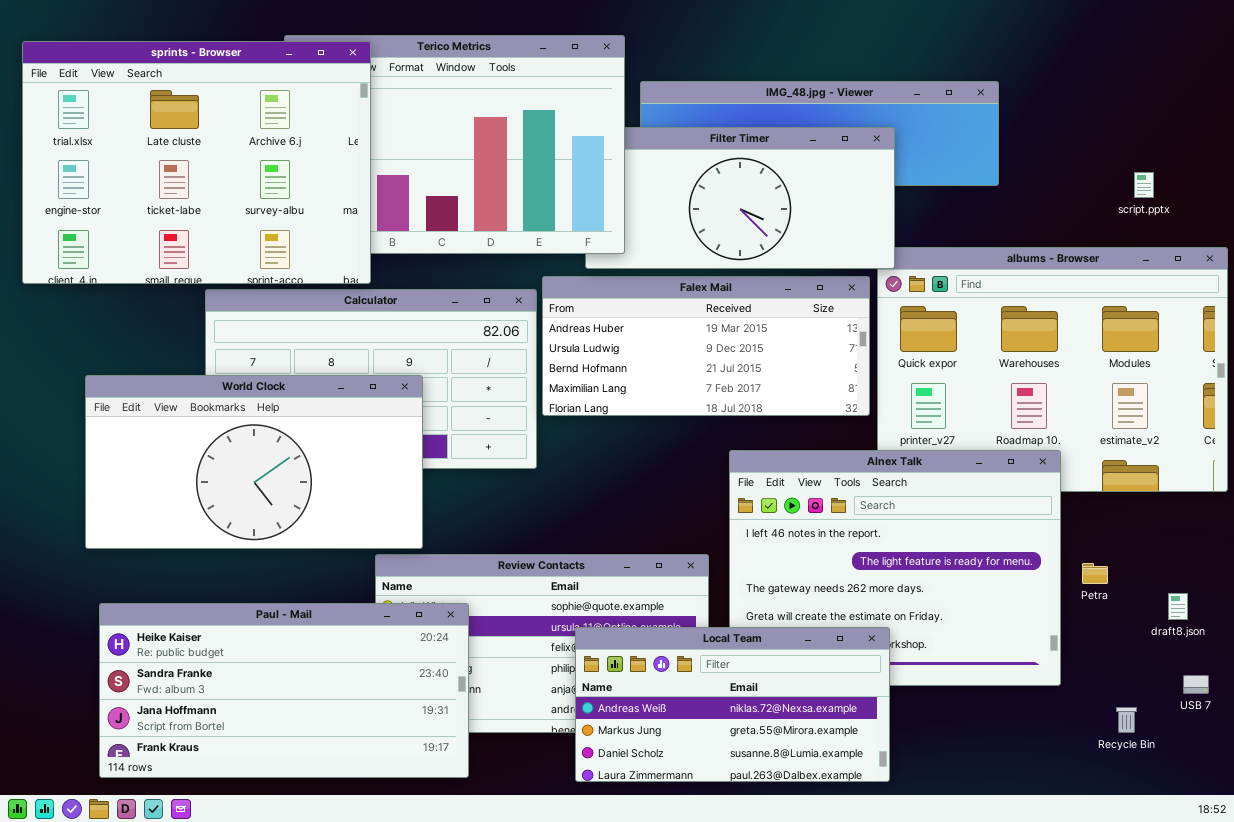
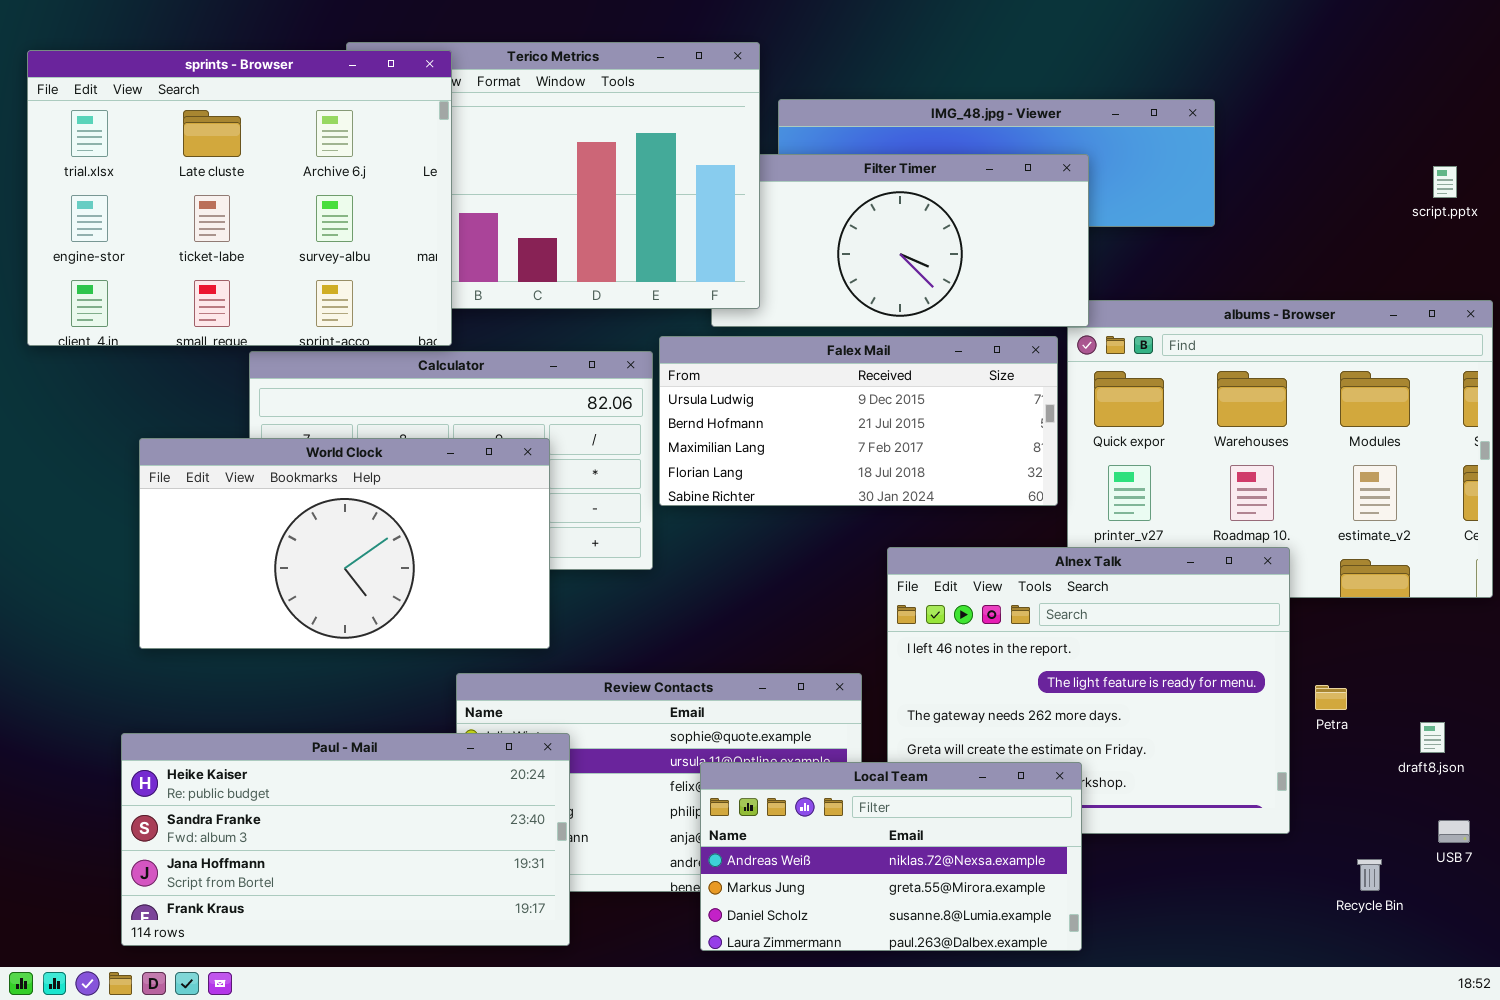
script.pptx: [1134,172,1154,198] -> [1433,166,1457,198], moved
Falex Mail: [542,276,870,416] -> [659,336,1058,506], scrolled down 1 row
World Clock: [85,375,423,549] -> [139,438,550,649], moved

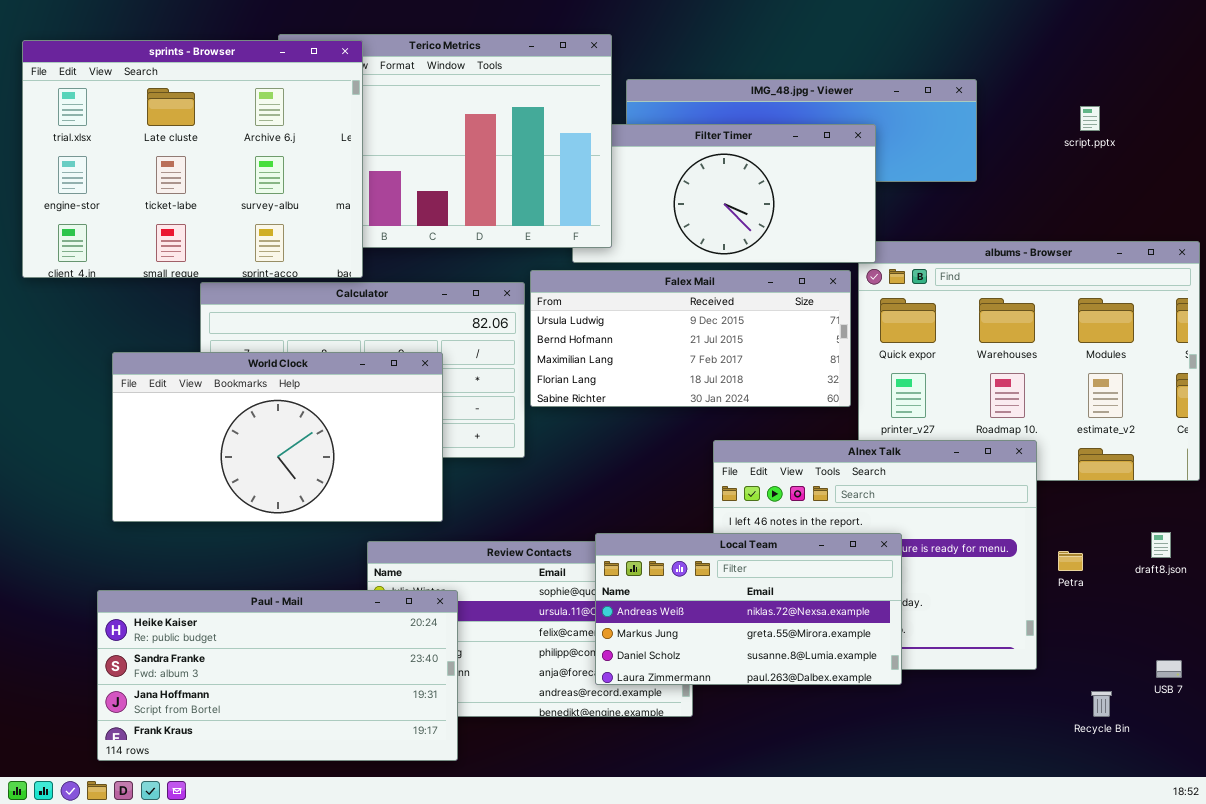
script.pptx: [1433,166,1457,198] -> [1080,106,1100,131], moved
draft8.json: [1420,722,1445,753] -> [1151,532,1171,558], moved
Local Team: [700,762,1082,951] -> [595,533,902,685], moved

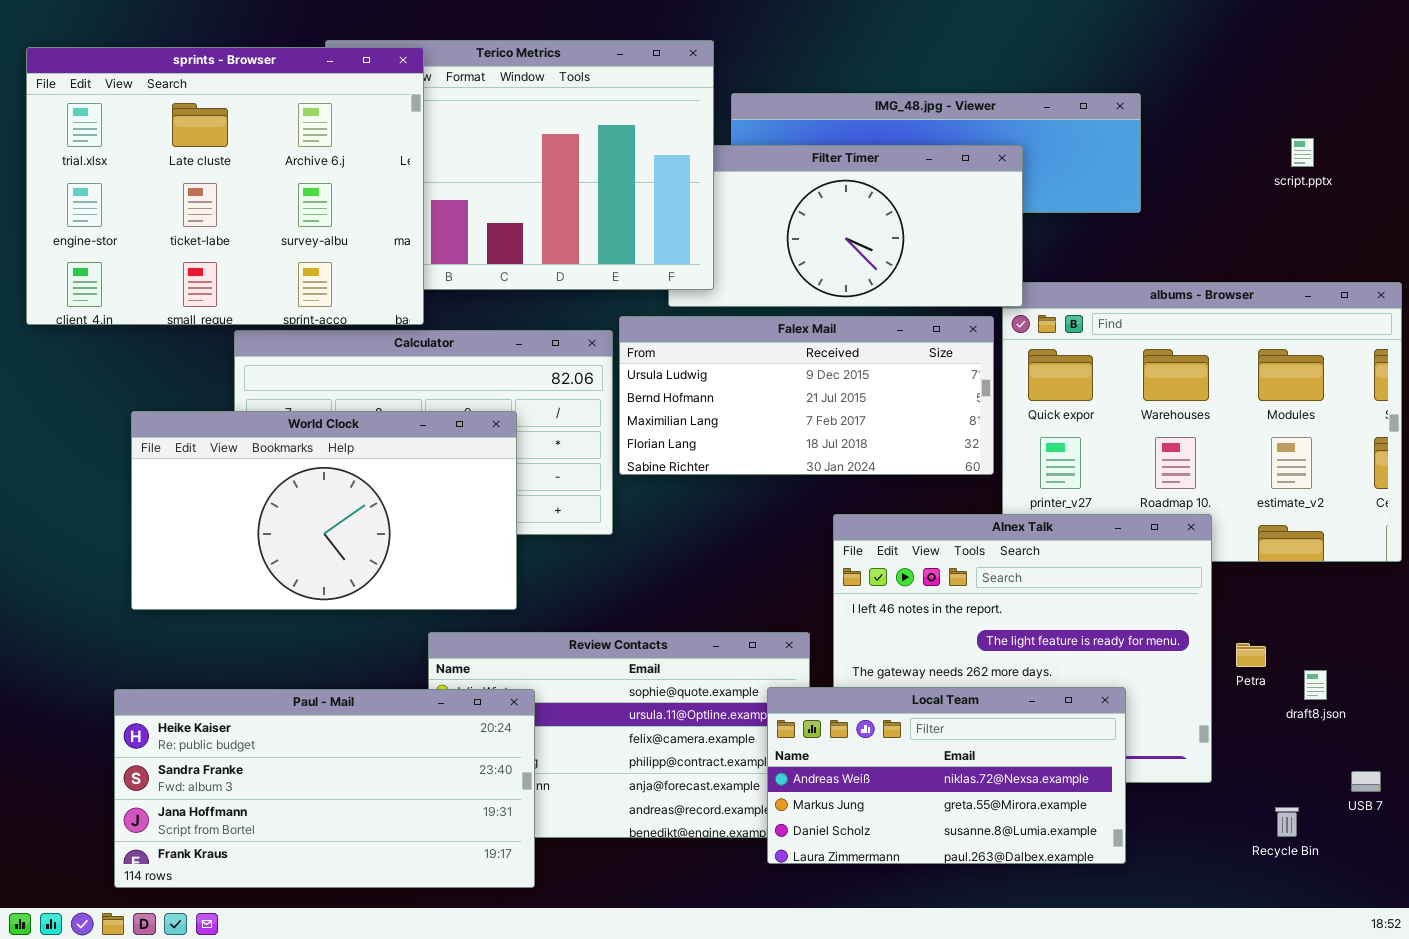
script.pptx: [1080,106,1100,131] -> [1291,138,1314,167], moved
draft8.json: [1151,532,1171,558] -> [1304,670,1327,700], moved
Local Team: [595,533,902,685] -> [767,687,1126,864], moved

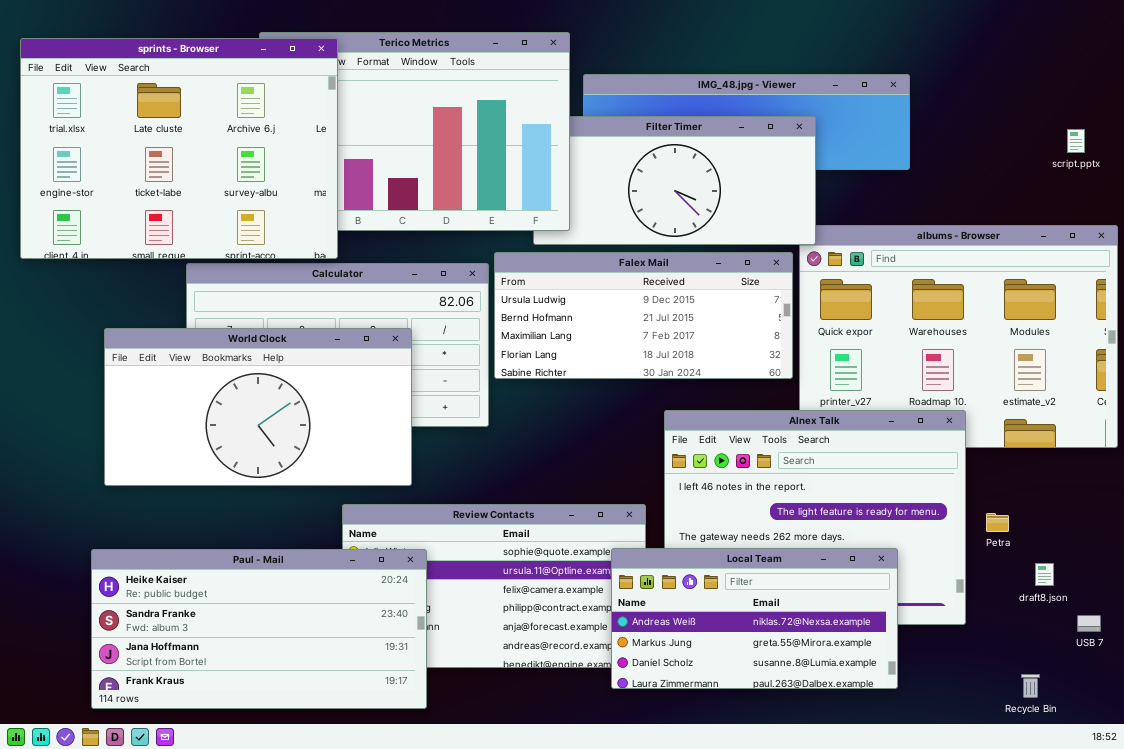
script.pptx: [1291,138,1314,167] -> [1067,129,1085,153], moved
draft8.json: [1304,670,1327,700] -> [1035,563,1054,586], moved
Recycle Bin: [1275,807,1299,837] -> [1021,674,1040,698], moved

